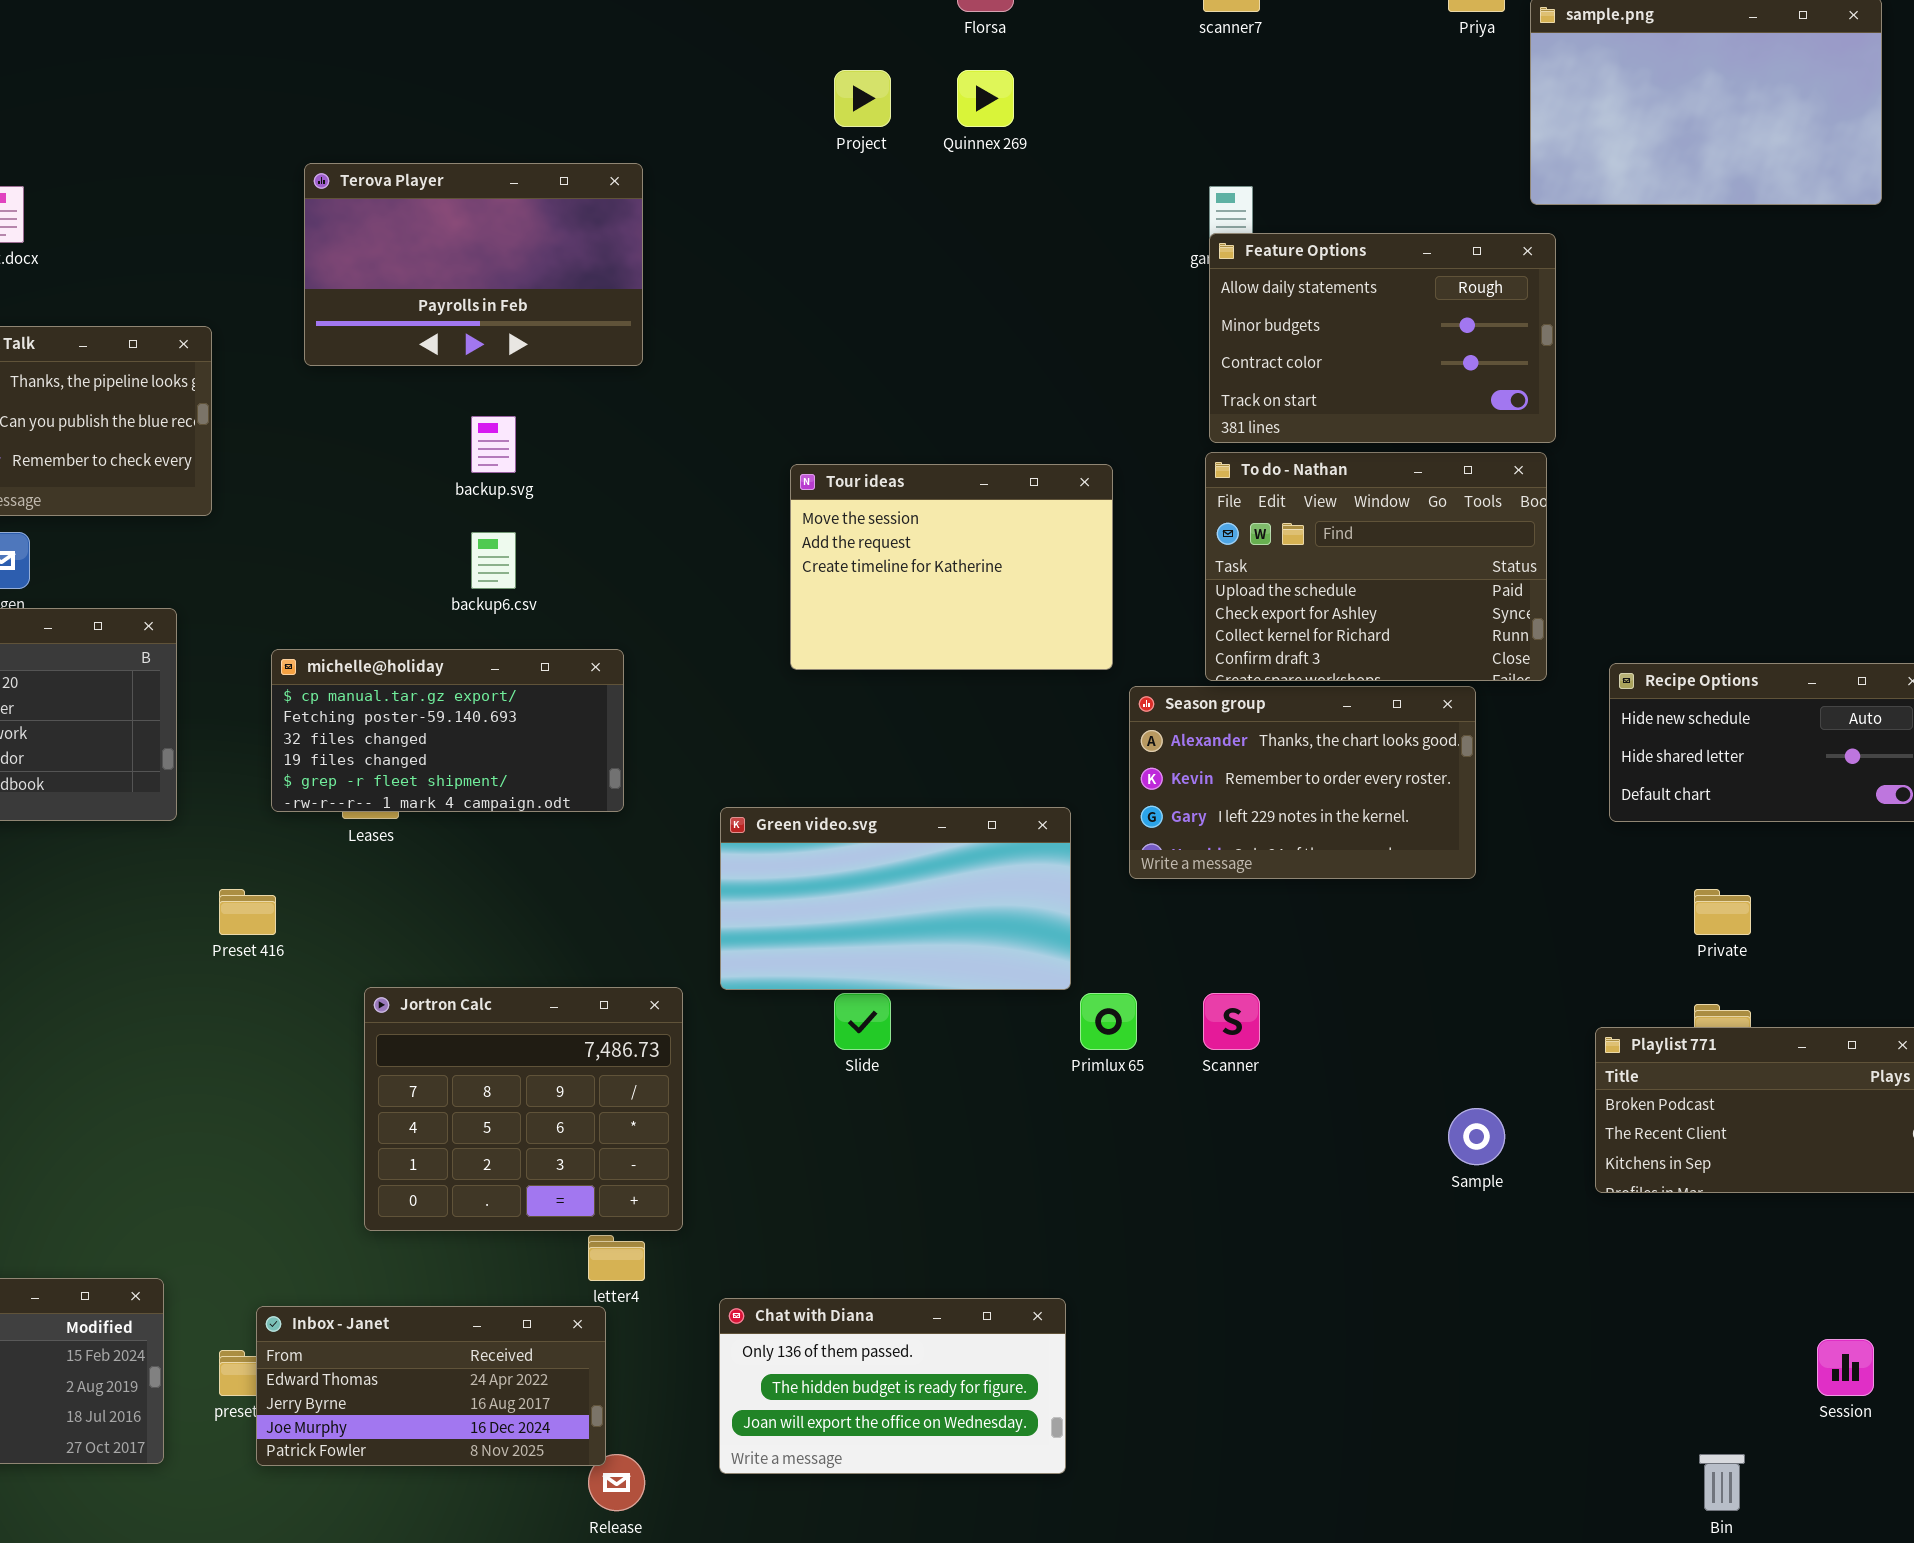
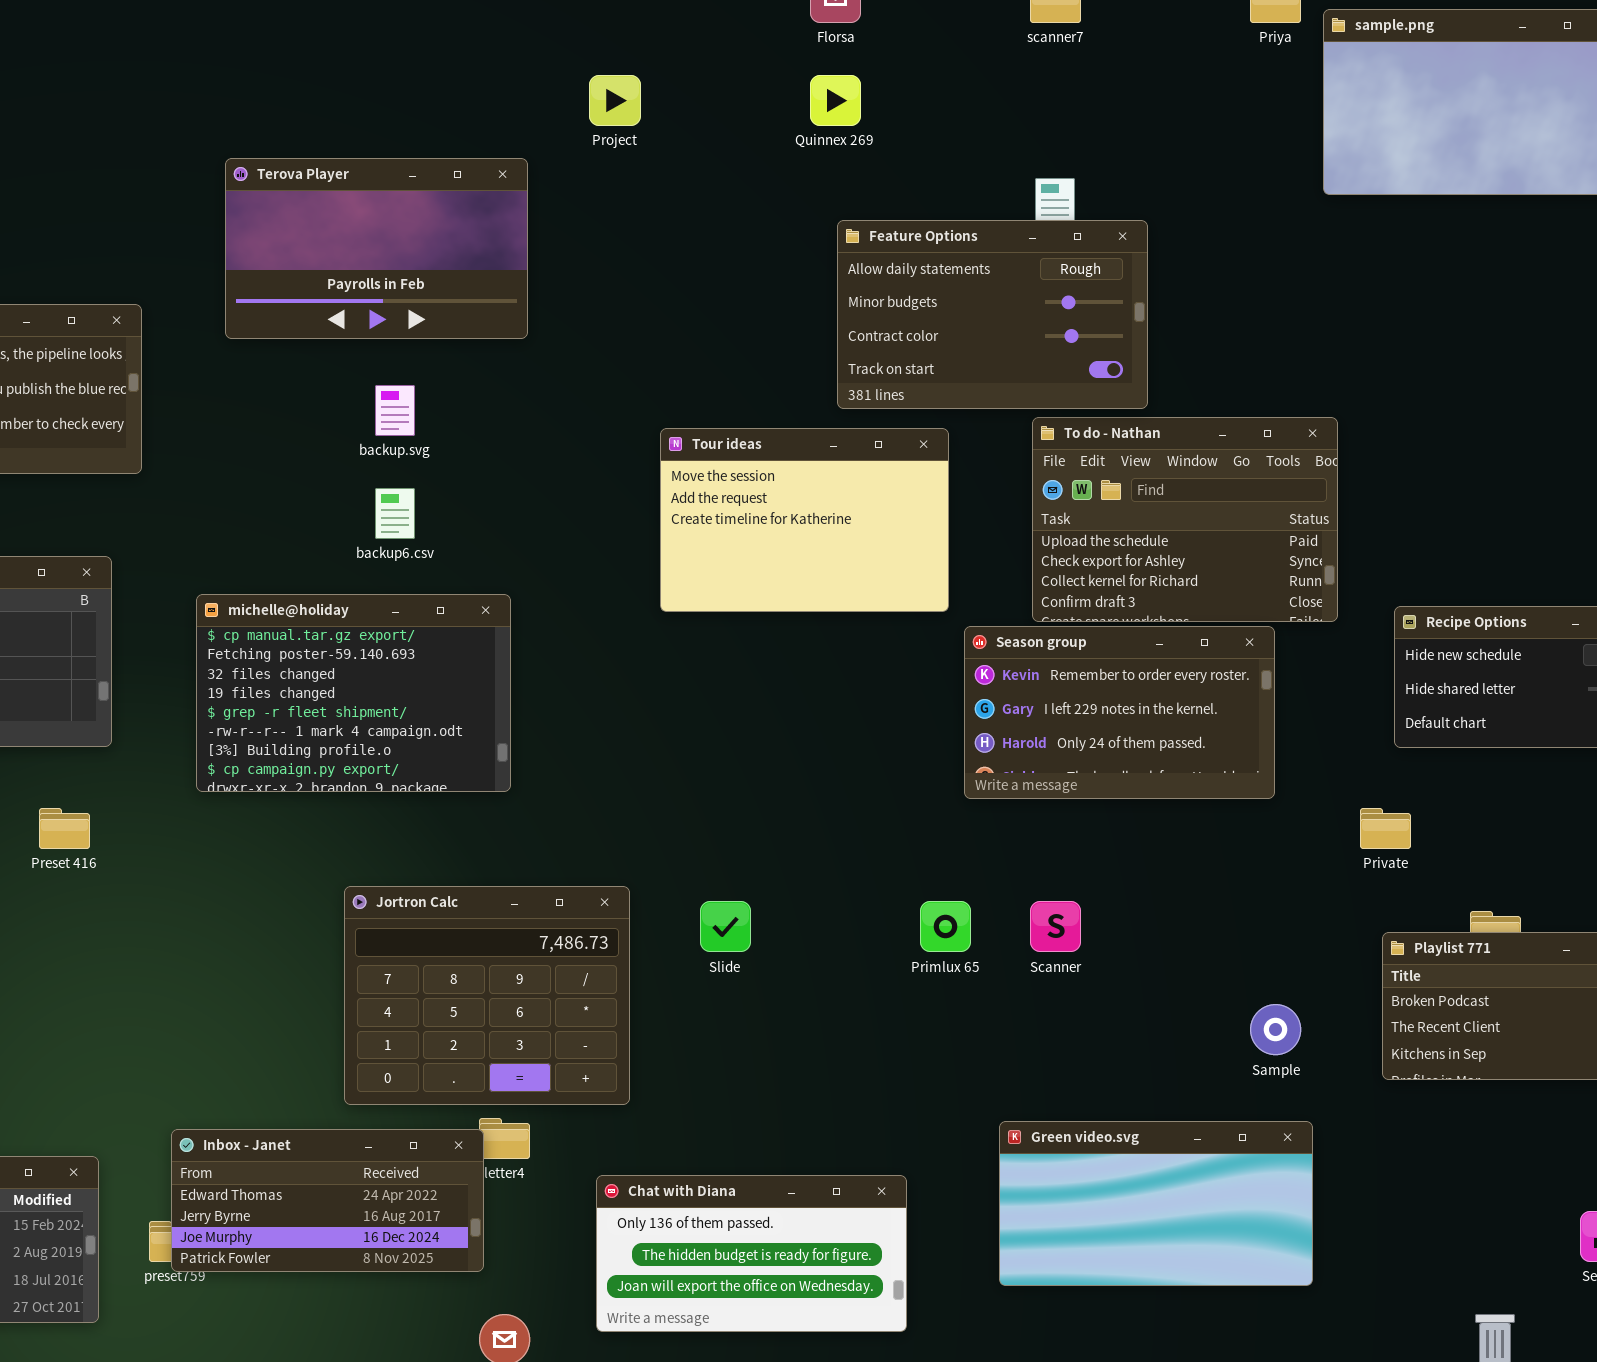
Project: [834,70,891,127] -> [589,75,641,126], moved
Feature Options: [1209,233,1556,443] -> [837,220,1148,409], moved
michelle@holiday: [271,649,624,812] -> [196,594,511,792], resized
Season group: [1129,686,1476,879] -> [964,626,1275,799], scrolled down 1 row
Green video.svg: [720,807,1071,990] -> [999,1121,1313,1286], moved
Preset 416: [219,889,276,935] -> [39,808,90,849], moved
Private: [1694,889,1751,935] -> [1360,808,1411,849], moved
Jortron Calc: [364,987,683,1231] -> [344,886,630,1105], moved
Inbox - Janet: [256,1306,606,1466] -> [171,1129,484,1272], moved

